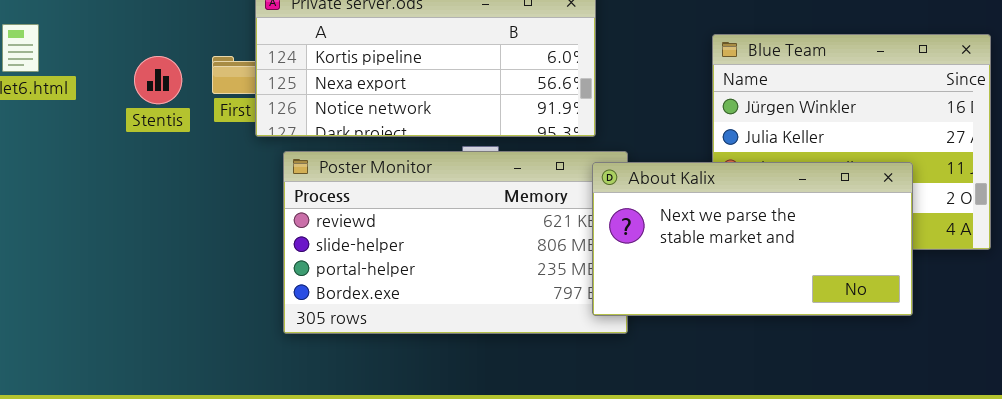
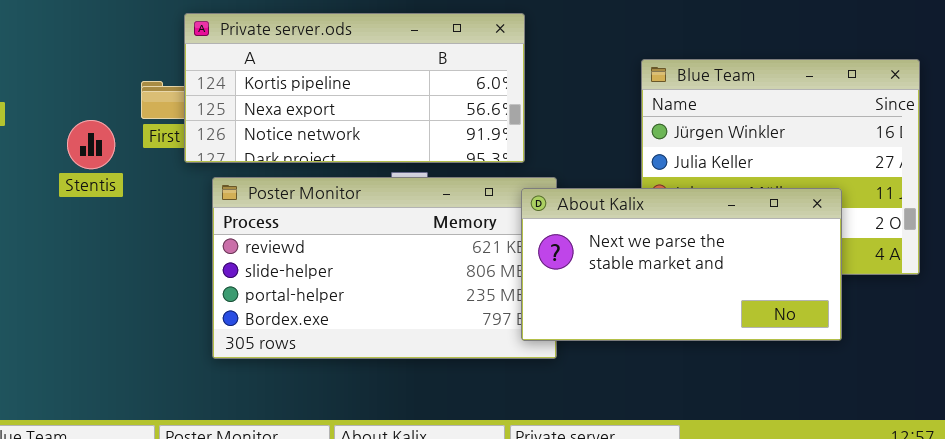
Stentis: [134,56,182,104] -> [67,120,115,169], moved

